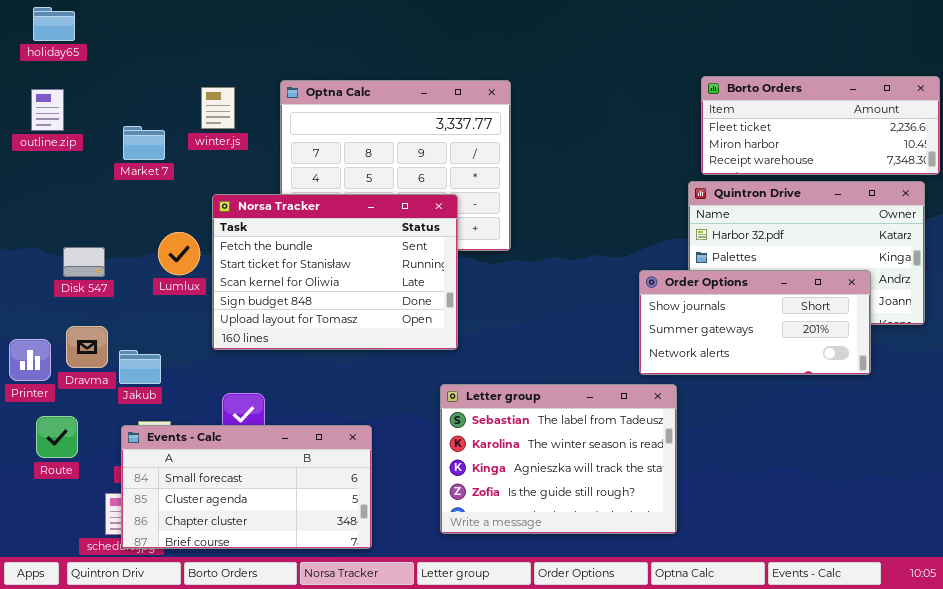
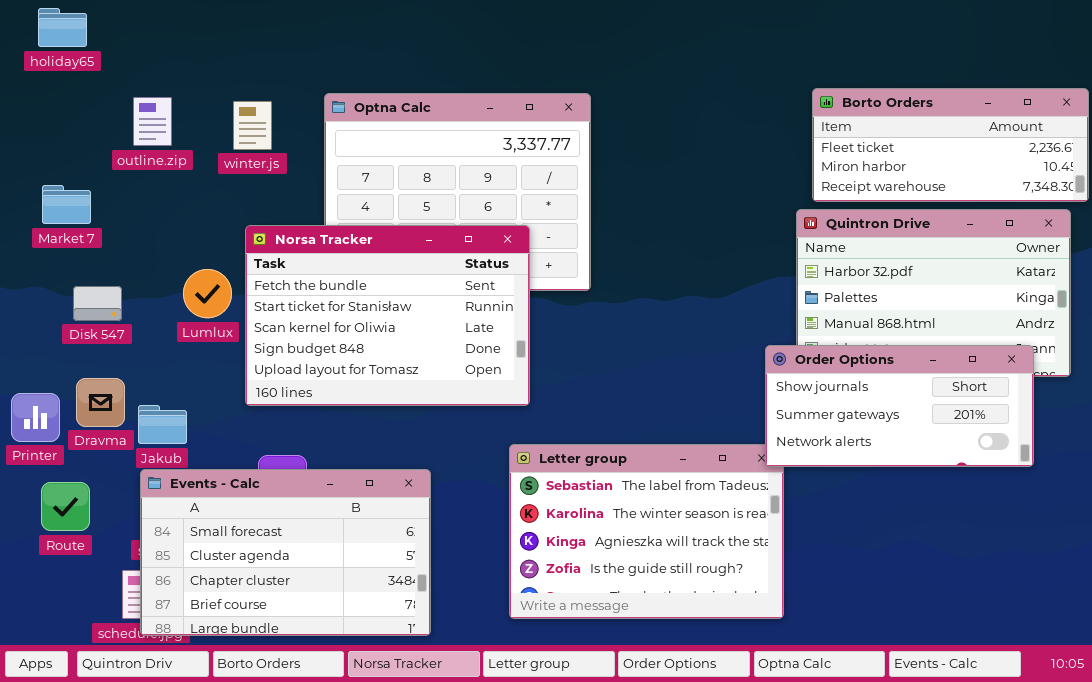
outline.zip: [31,89,64,131] -> [133,97,172,146], moved
Market 7: [123,126,165,160] -> [42,185,91,224], moved
Order Options: [639,270,871,375] -> [765,345,1034,467], moved
Events - Calc: [121,425,372,549] -> [140,469,431,636], resized

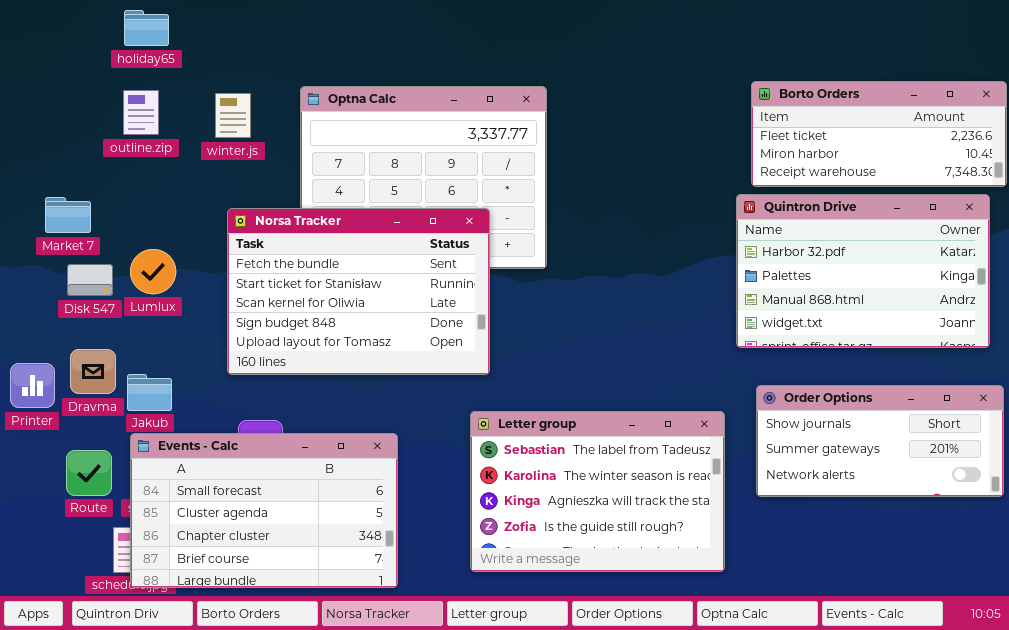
holiday65: [38,8,87,47] -> [124,10,169,46], moved
Market 7: [42,185,91,224] -> [45,197,91,233], moved
Lumlux: [183,269,232,318] -> [130,249,176,294], moved
Order Options: [765,345,1034,467] -> [756,385,1004,497], moved
Route: [41,482,90,531] -> [66,450,112,496], moved

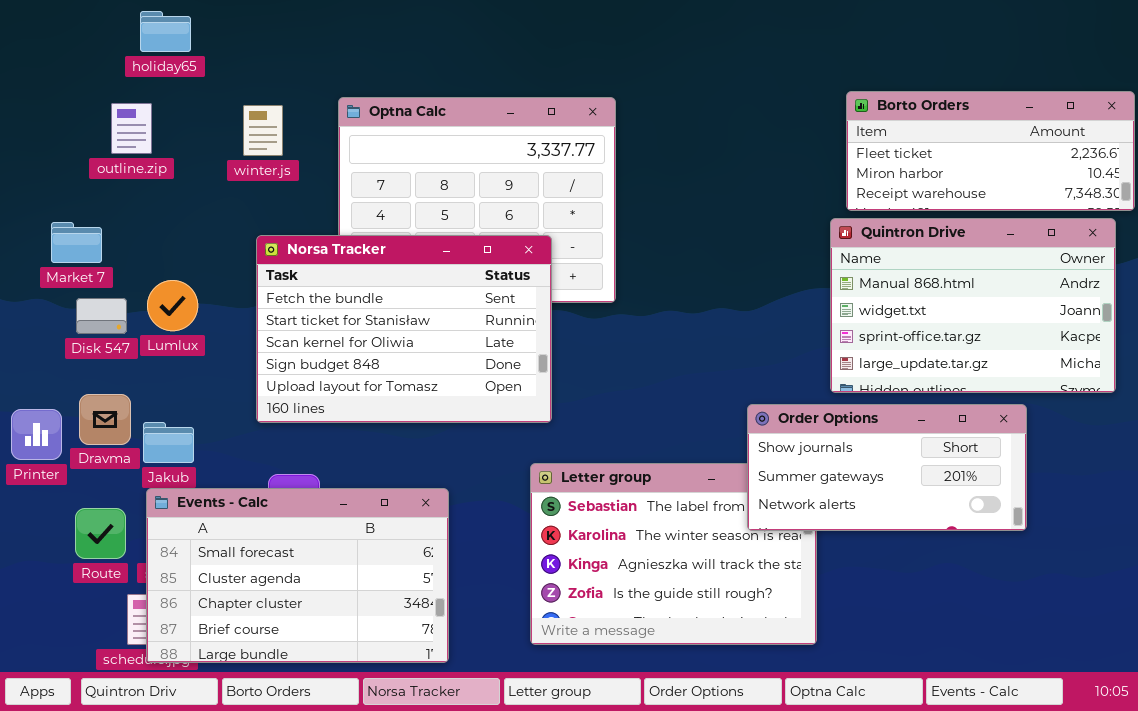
outline.zip: [123,90,159,135] -> [111,103,152,154], moved
Quintron Drive: [736,194,990,348] -> [830,218,1116,393], scrolled down 2 rows
Order Options: [756,385,1004,497] -> [747,404,1027,531], moved

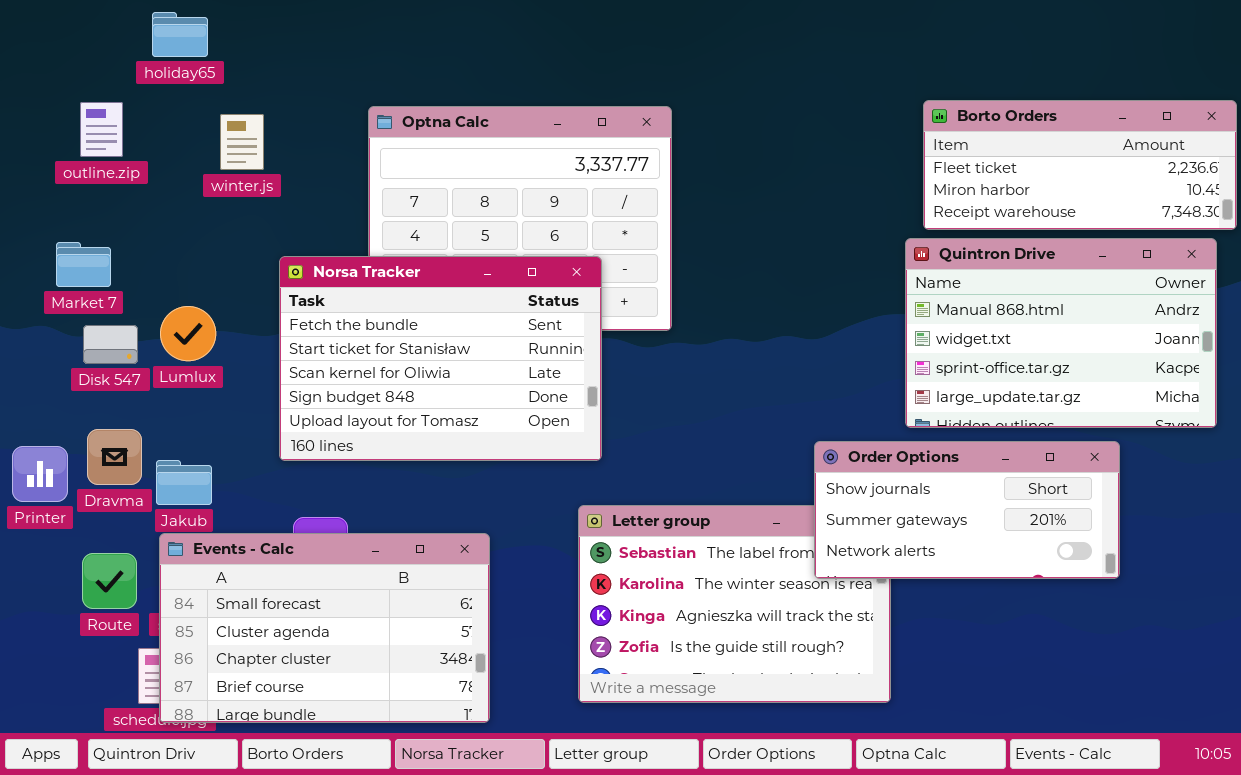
outline.zip: [111,103,152,154] -> [80,102,123,157], moved
winter.js: [243,105,283,156] -> [220,114,264,170], moved

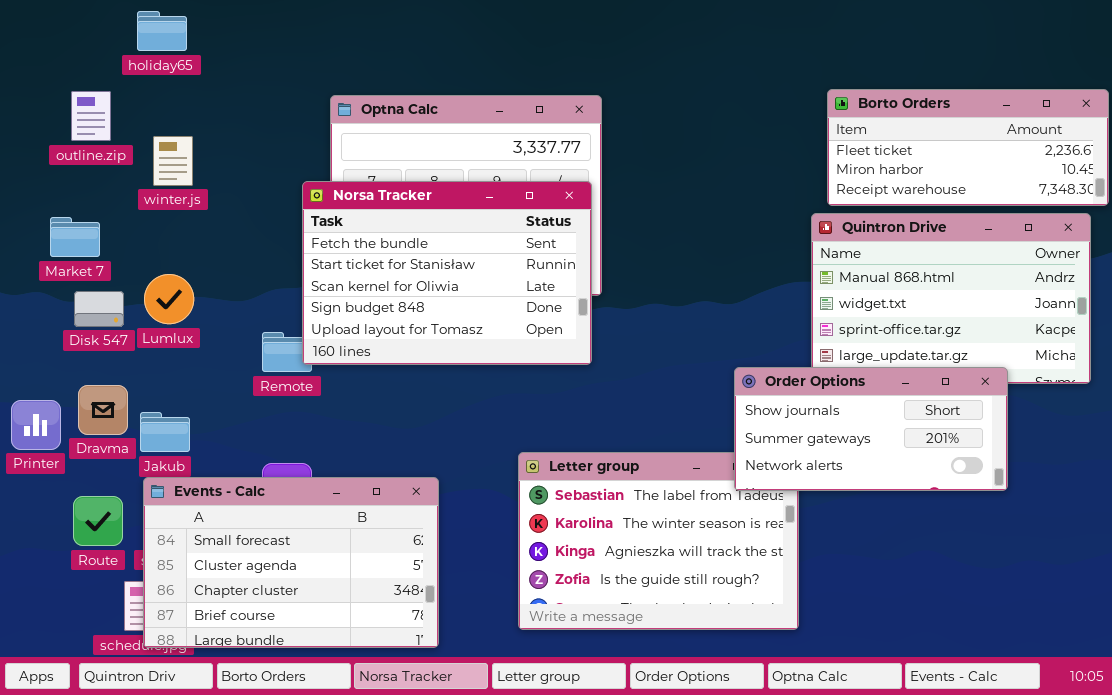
winter.js: [220,114,264,170] -> [153,136,193,186], moved
Norsa Tracker: [279,256,602,461] -> [302,181,592,365], moved
Order Options: [814,441,1120,579] -> [734,367,1008,491], moved

